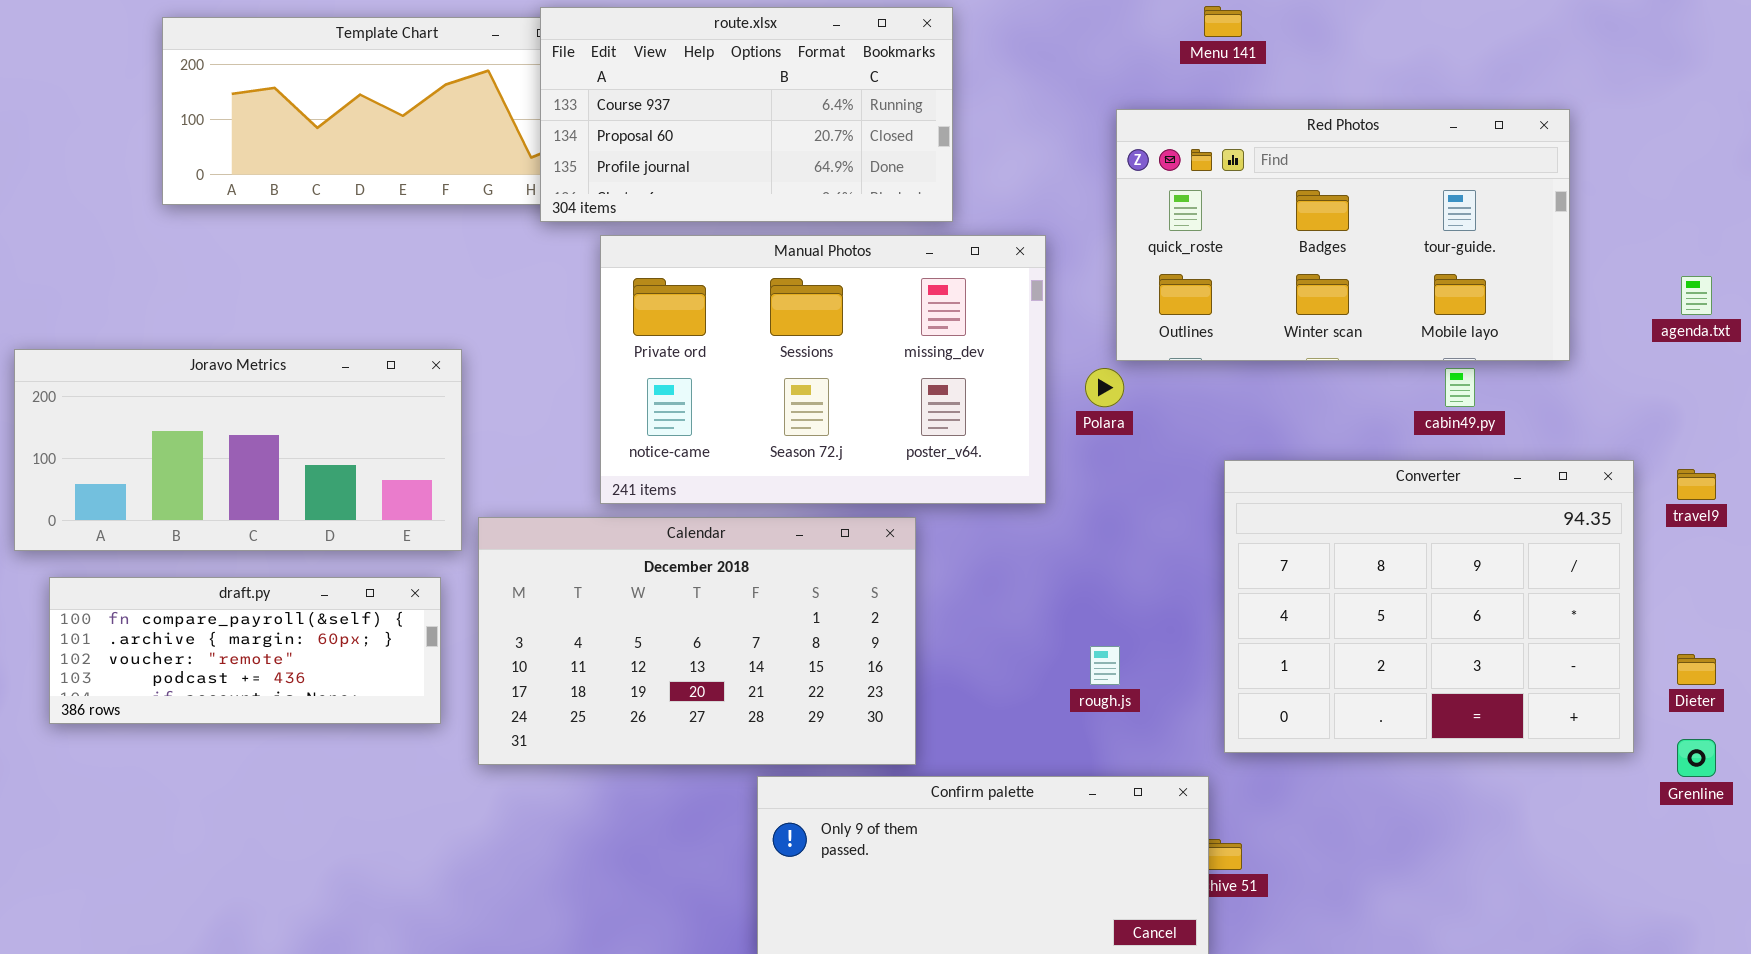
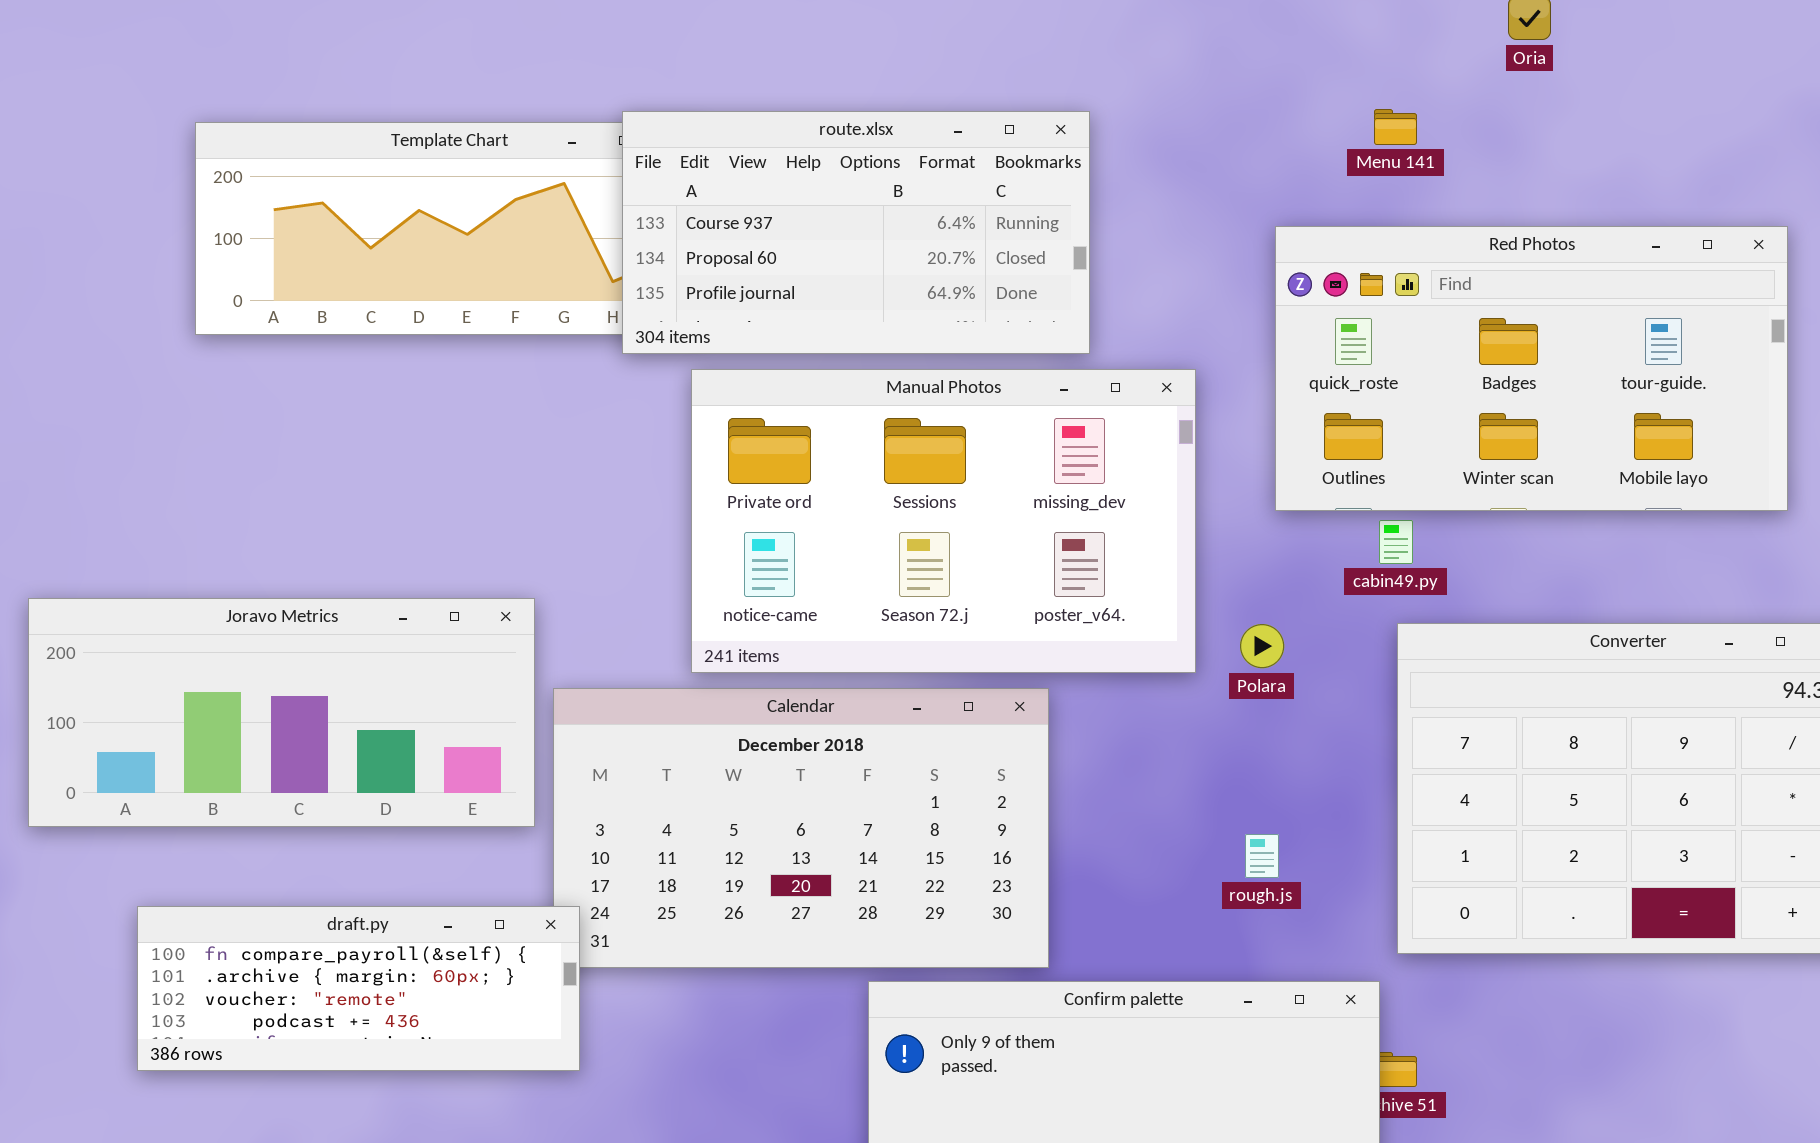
Joravo Metrics: [14,349,462,551] -> [28,598,535,827], moved
Polara: [1085,368,1124,407] -> [1240,624,1284,668], moved
cabin49.py: [1445,368,1475,407] -> [1379,520,1413,564], moved
draft.py: [49,577,441,724] -> [137,906,580,1071], moved

